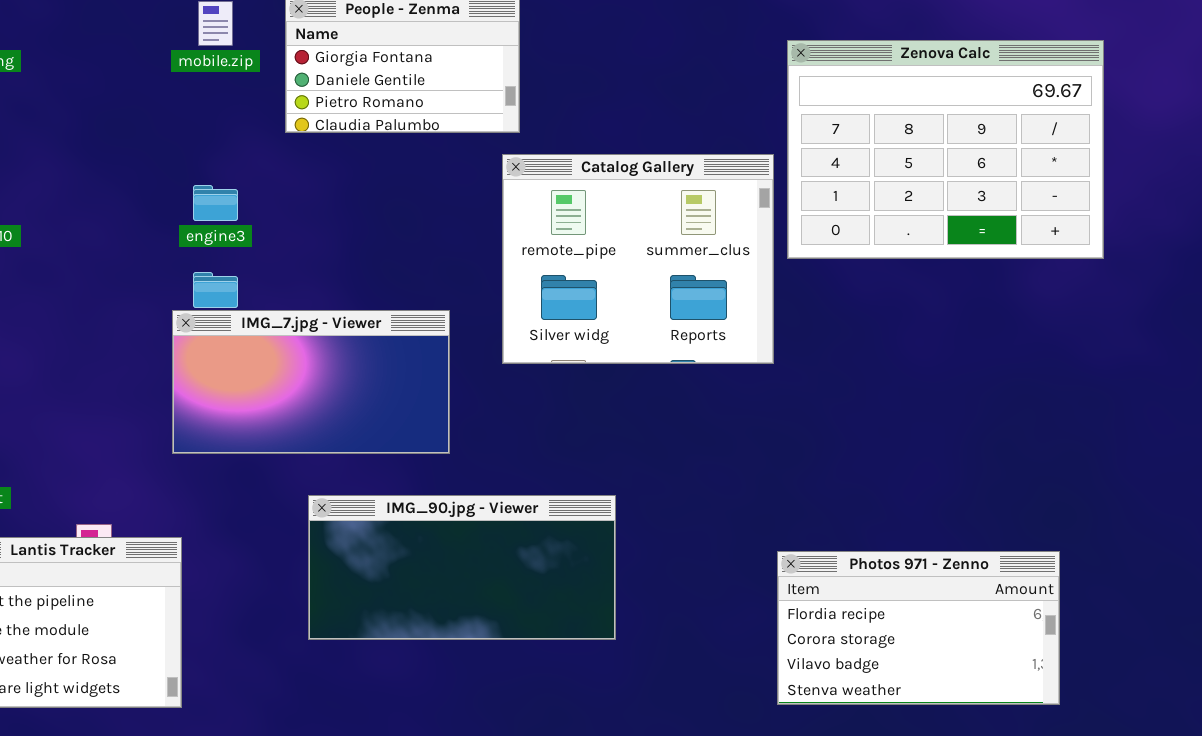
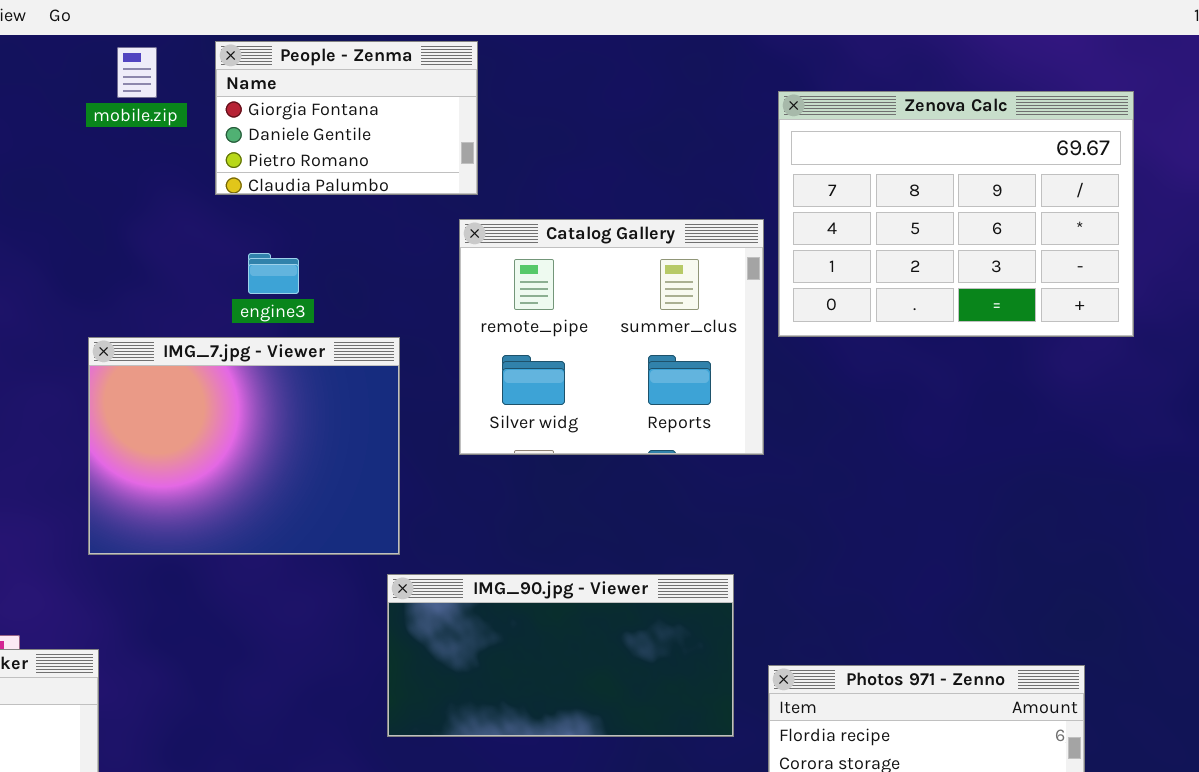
engine3: [193,185,238,221] -> [248,253,299,294], moved
IMG_7.jpg - Viewer: [172,310,450,454] -> [88,337,400,555], resized
IMG_90.jpg - Viewer: [308,495,616,640] -> [387,574,734,737], moved

